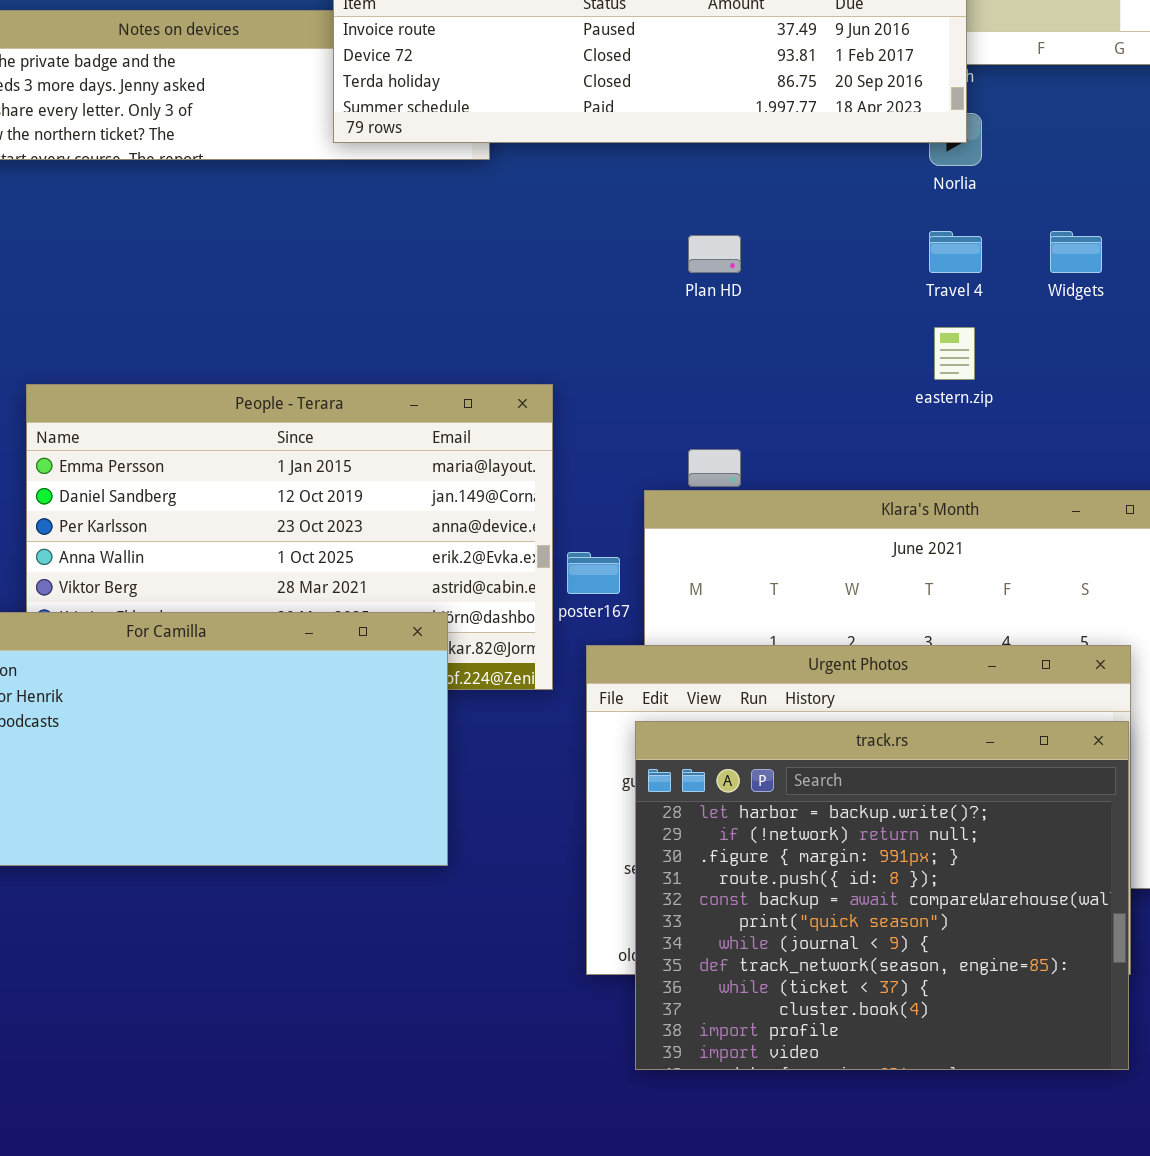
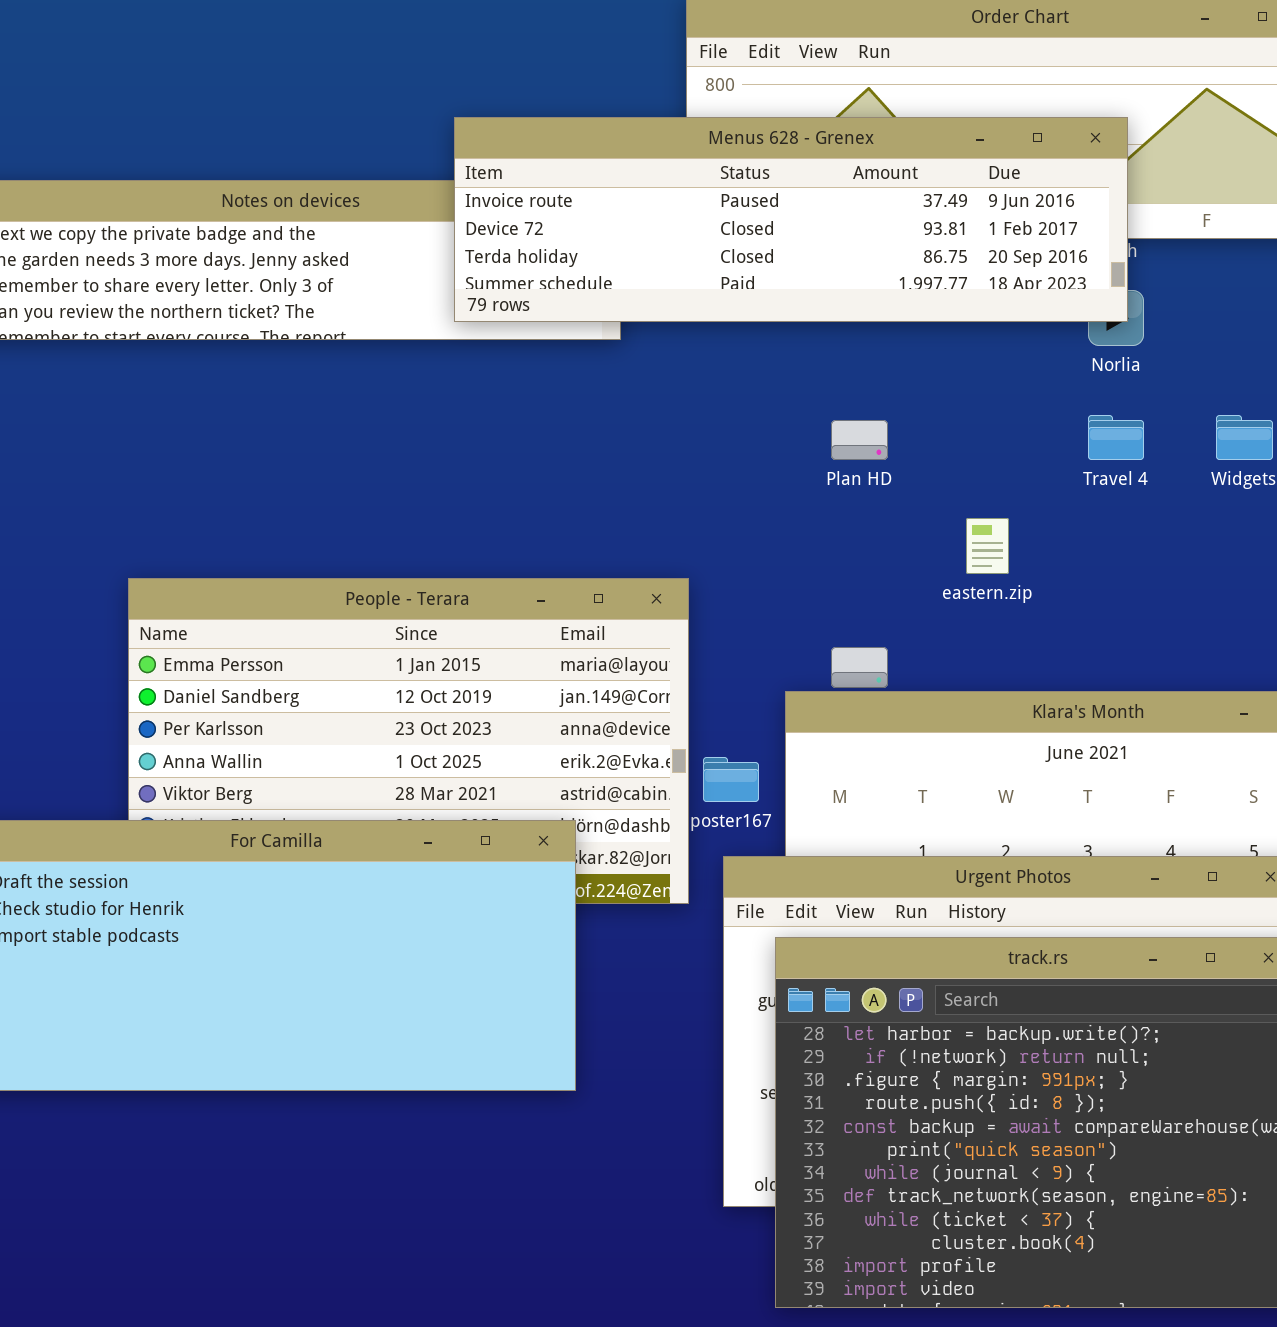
eastern.zip: [934,327,975,380] -> [966,518,1009,574], moved

